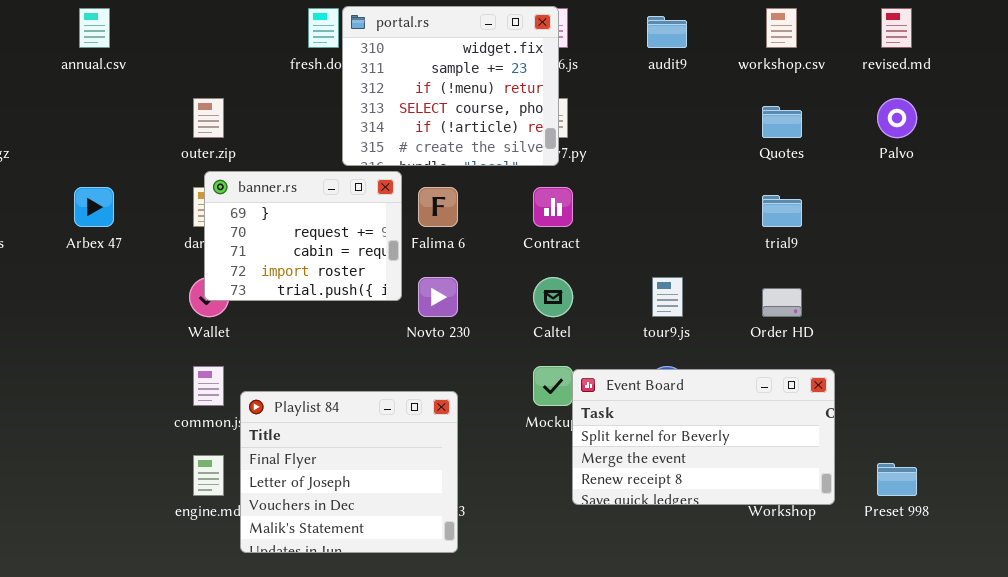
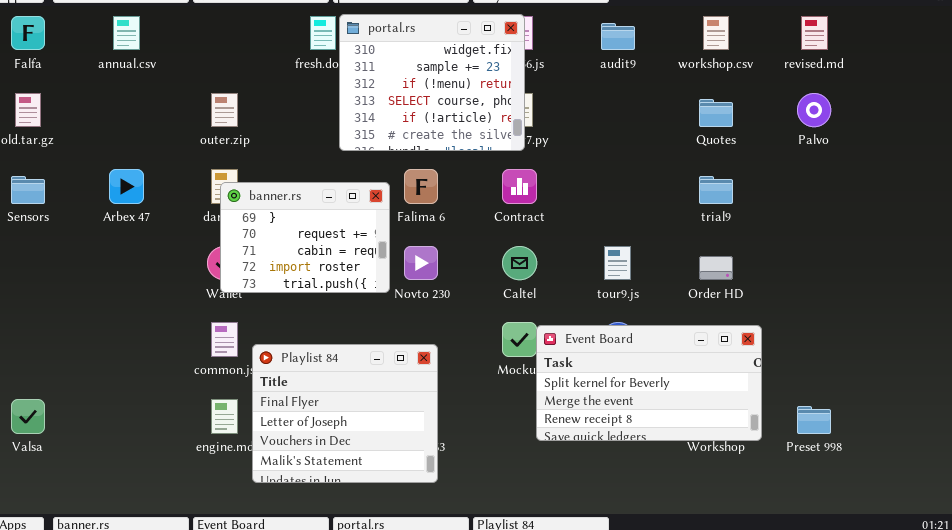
banner.rs: [204,171,402,301] -> [220,182,390,293], moved

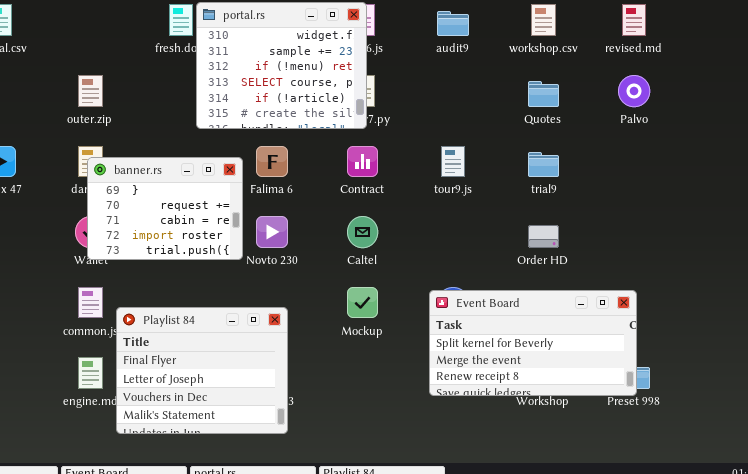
tour9.js: [604,246,631,280] -> [441,146,465,177], moved
Event Board: [536,325,762,441] -> [429,290,637,396], moved

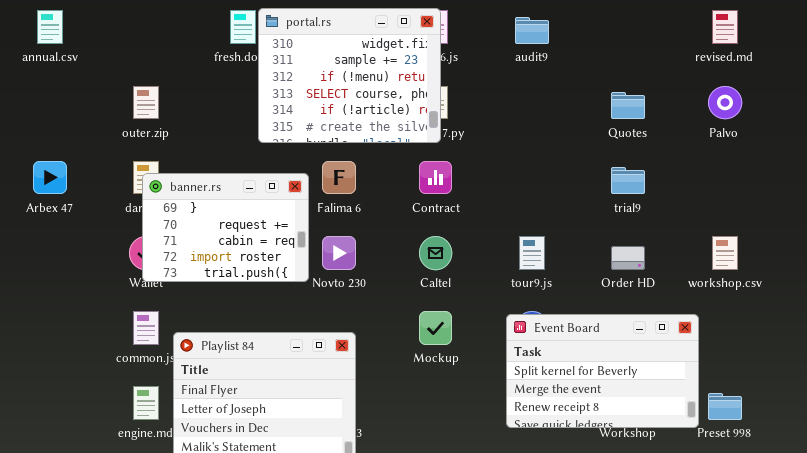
workshop.csv: [531,4,556,36] -> [712,236,738,270], moved
tour9.js: [441,146,465,177] -> [519,236,545,270], moved
Event Board: [429,290,637,396] -> [506,314,699,428], resized

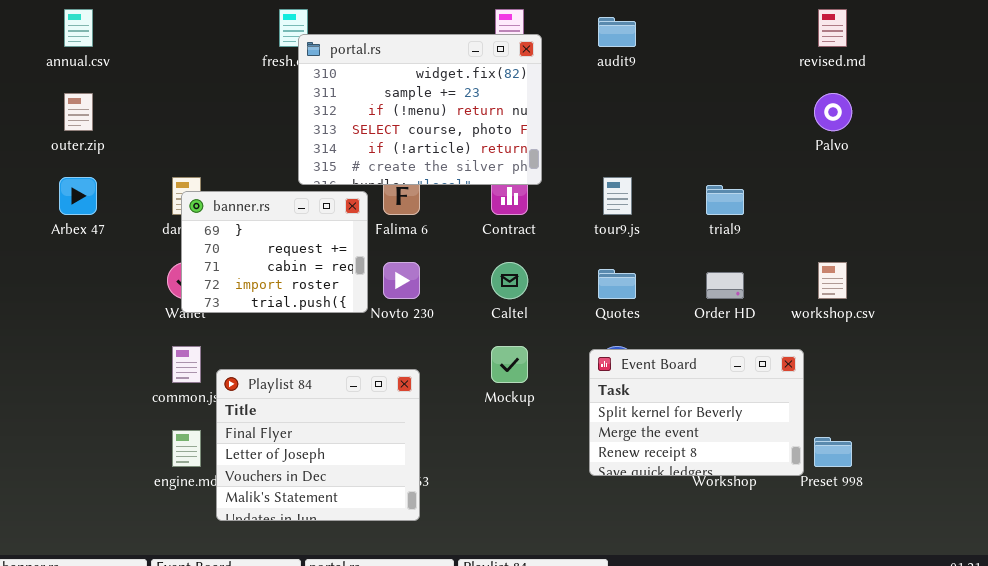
portal.rs: [258,8,441,143] -> [298,34,542,185], moved, resized
outer.zip: [133,86,159,119] -> [64,93,93,131], moved
Quotes: [611,92,645,119] -> [598,269,636,299], moved
tour9.js: [519,236,545,270] -> [603,177,632,215], moved

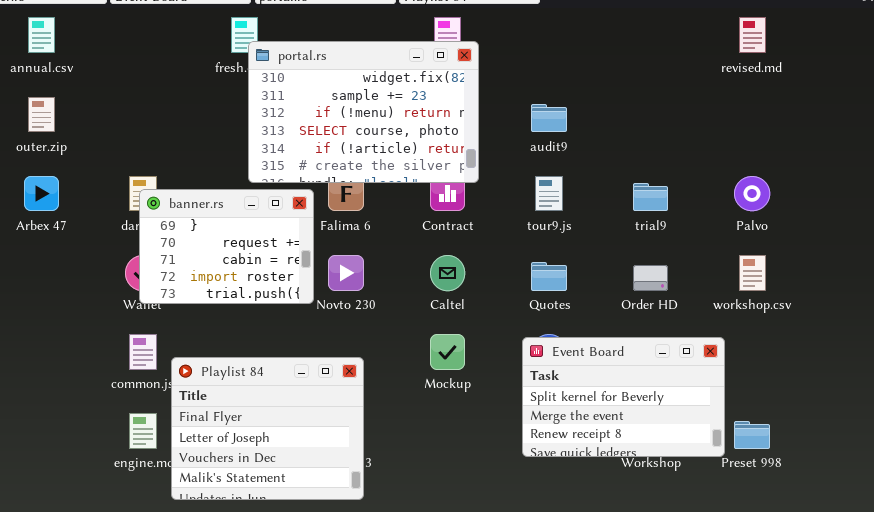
audit9: [598,17,636,47] -> [531,104,567,132], moved
Palvo: [814,93,852,131] -> [734,176,770,211], moved

